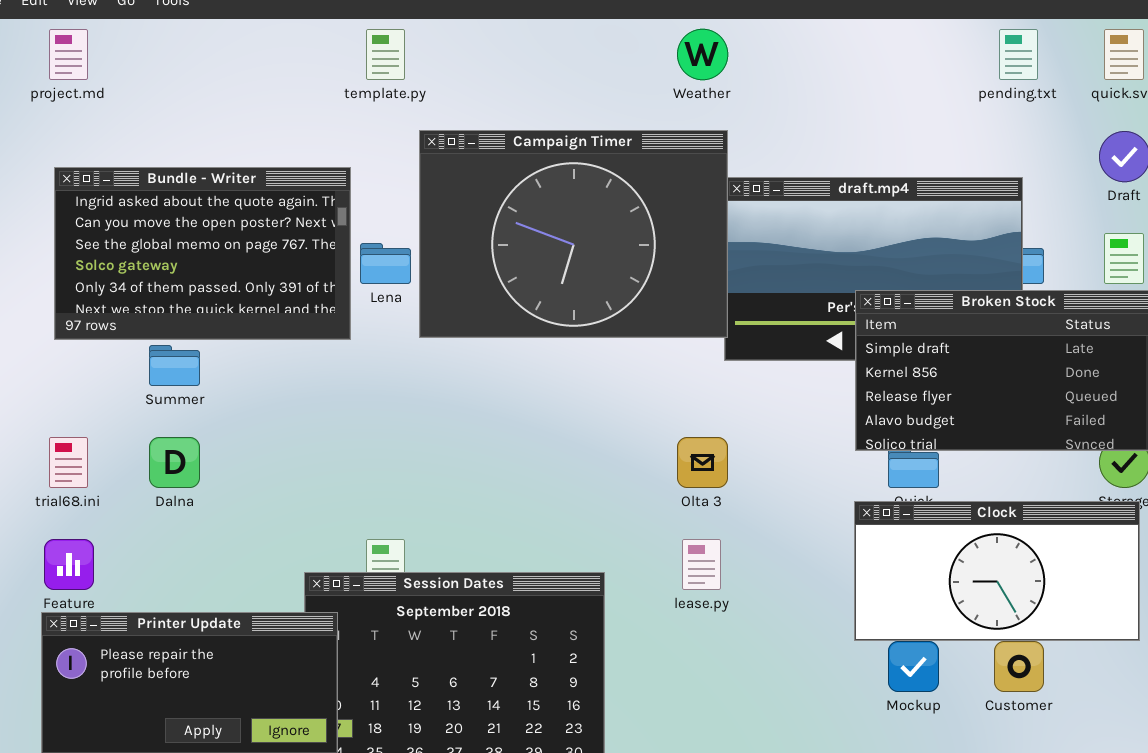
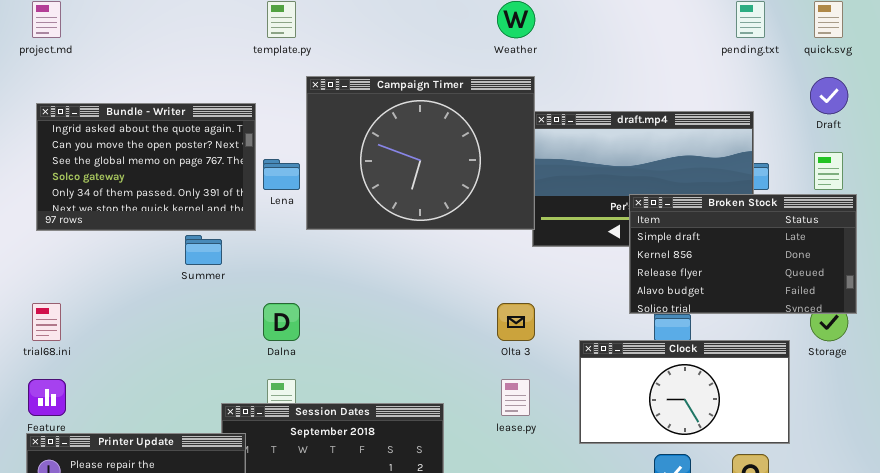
Summer: [149,345,200,386] -> [185,235,222,265], moved
Dalna: [149,437,200,488] -> [263,303,300,341], moved
Clock: [854,501,1140,641] -> [579,340,790,444], moved

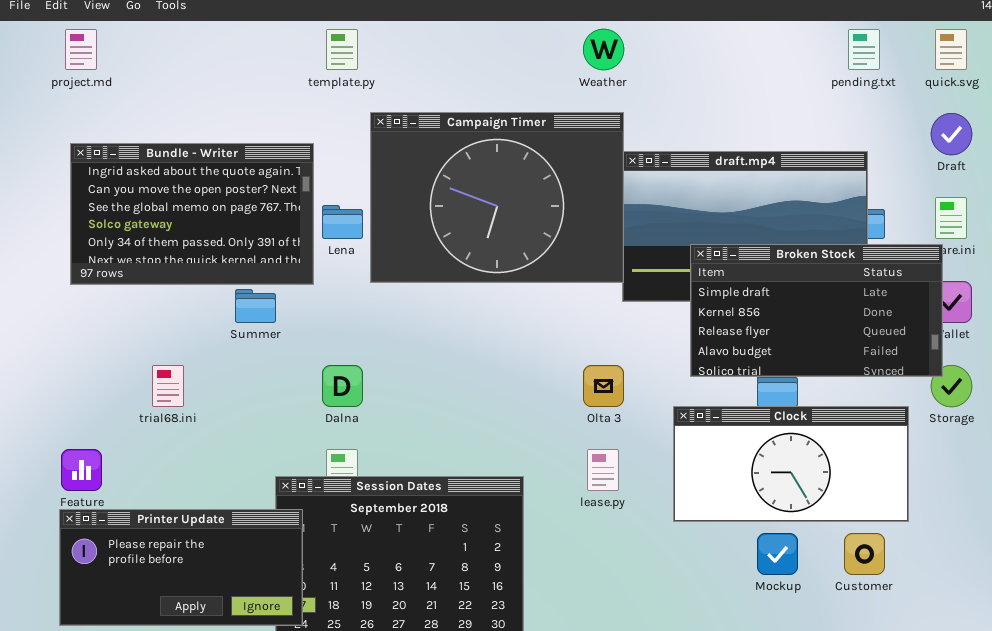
Broken Stock: [629,194,857,314] -> [690,244,943,377], moved
trial68.ini: [32,303,61,341] -> [152,365,184,407], moved

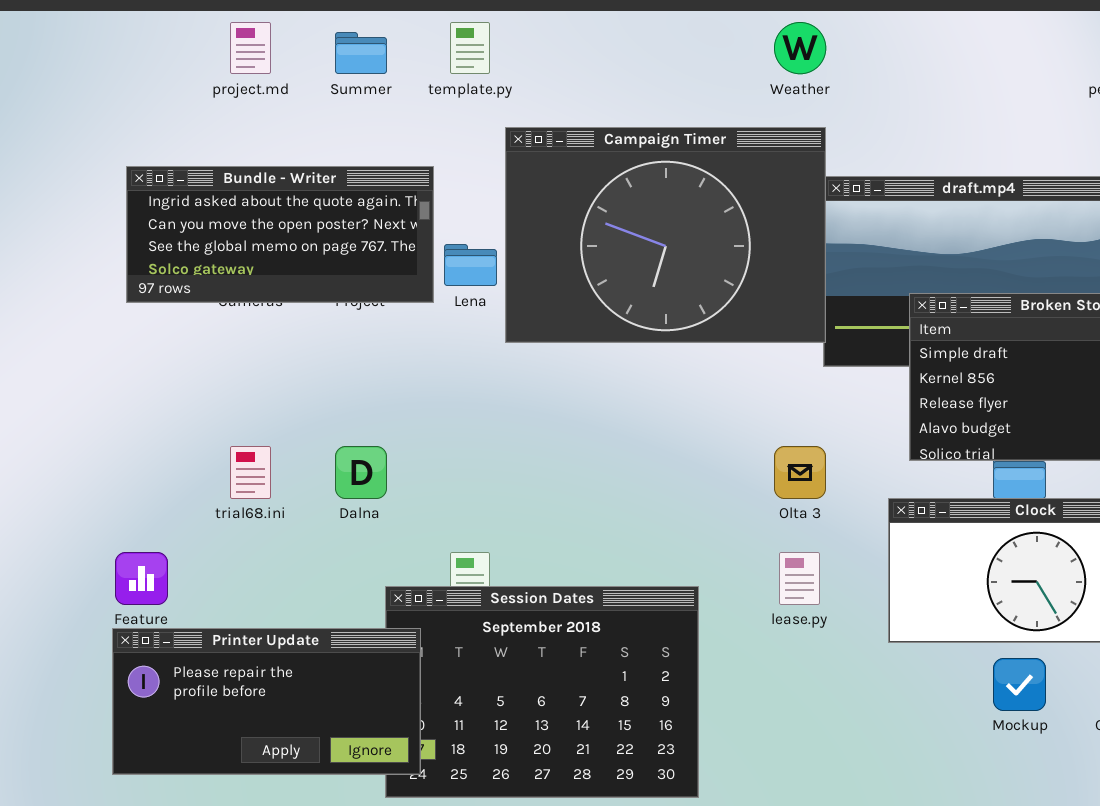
project.md: [65,29,97,70] -> [230,22,271,74], moved
Bundle - Writer: [70,143,314,285] -> [126,166,434,303], resized
Summer: [235,289,276,323] -> [335,32,387,74], moved
Dalna: [322,365,363,407] -> [335,446,387,499], moved

